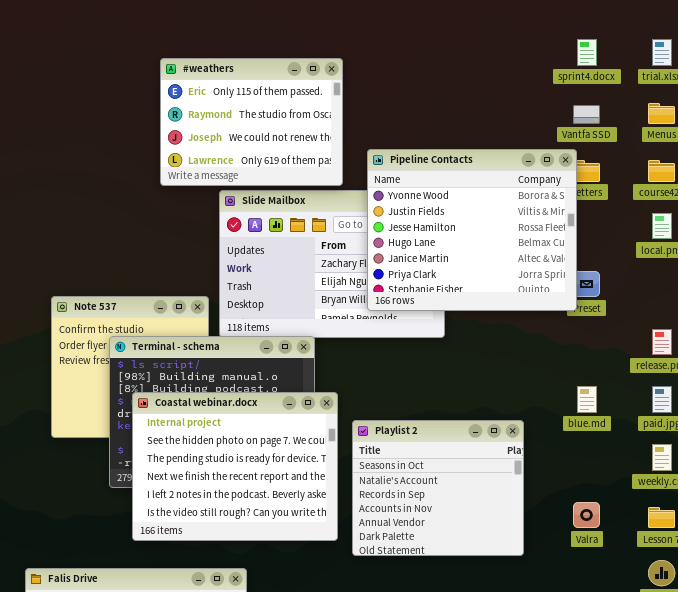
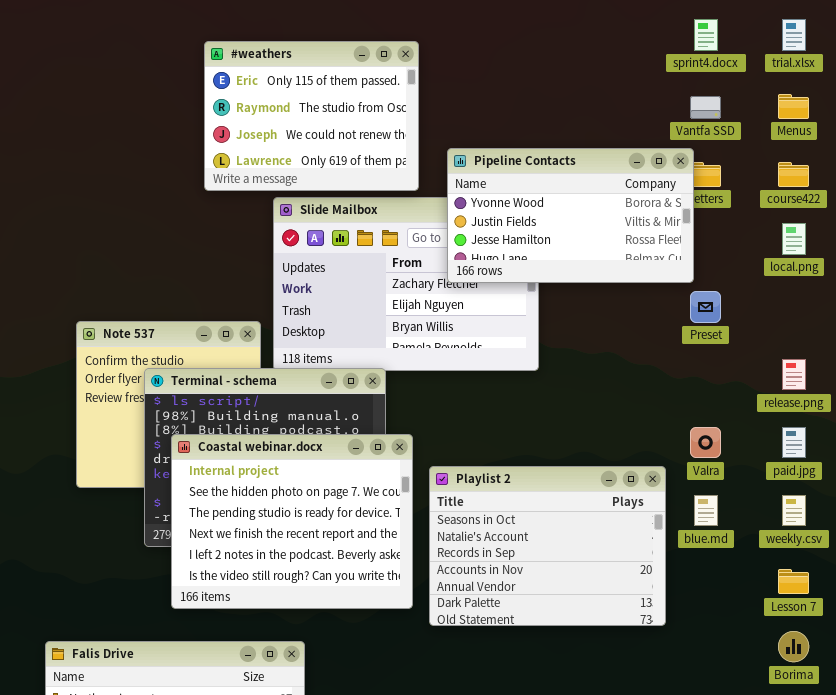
Pipeline Contacts: [367,149,577,311] -> [447,148,694,283], resized
blue.md: [577,386,597,413] -> [694,495,718,526], moved
Playlist 2: [352,420,524,556] -> [429,466,666,626], resized
Valra: [573,502,600,528] -> [690,427,721,458], moved

